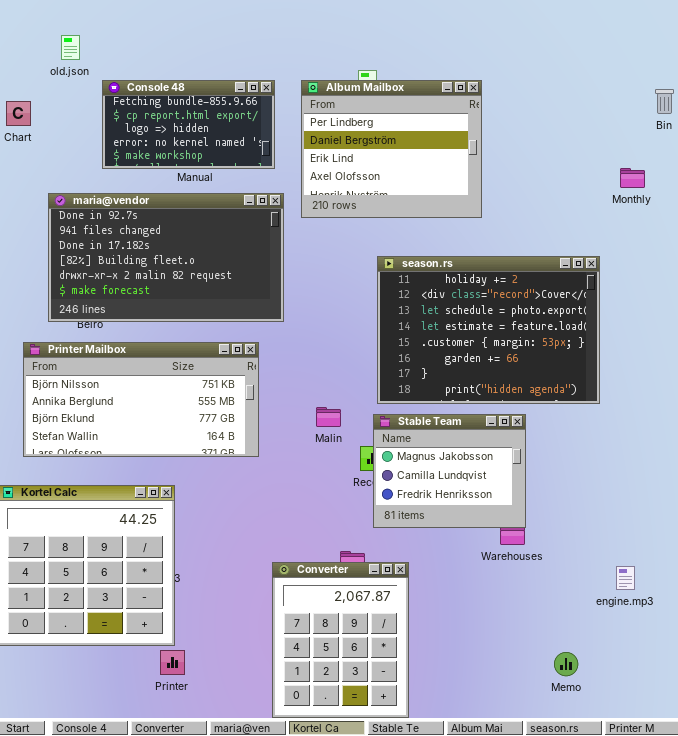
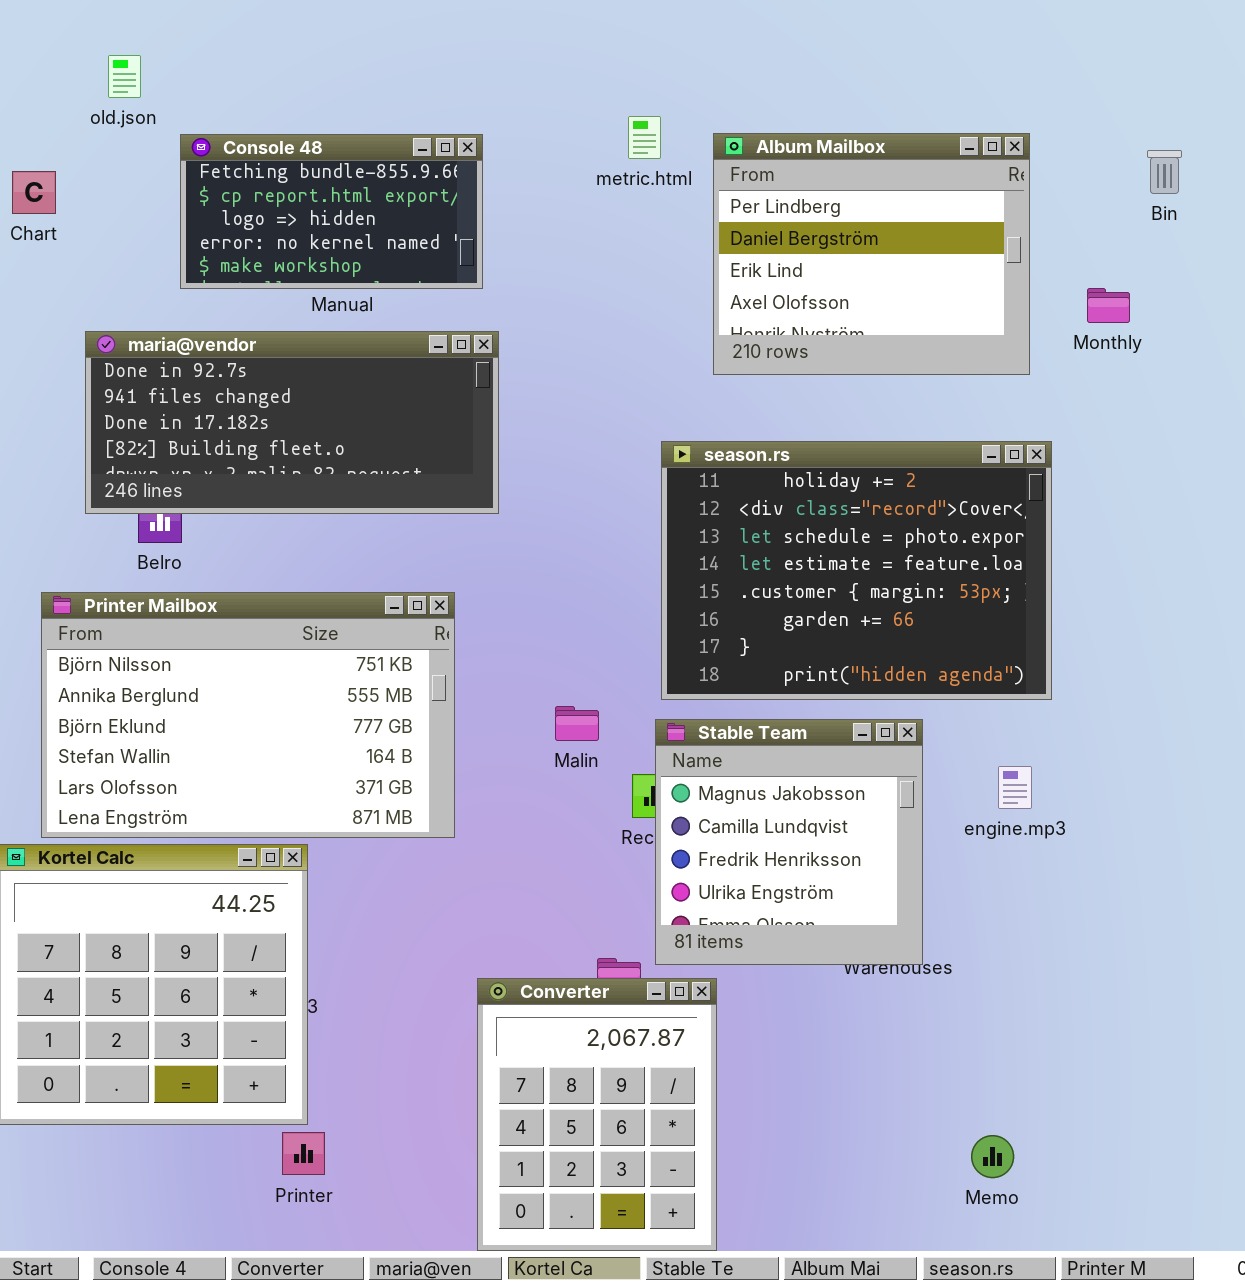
Album Mailbox: [301,80,482,218] -> [713,133,1030,375], moved
maria@vendor: [48,193,284,322] -> [85,331,499,514], resized
Printer Mailbox: [23,342,259,457] -> [41,592,455,838], resized
Stable Team: [373,414,526,528] -> [655,719,923,965], resized
engine.mp3: [616,566,635,590] -> [998,766,1032,809], moved

